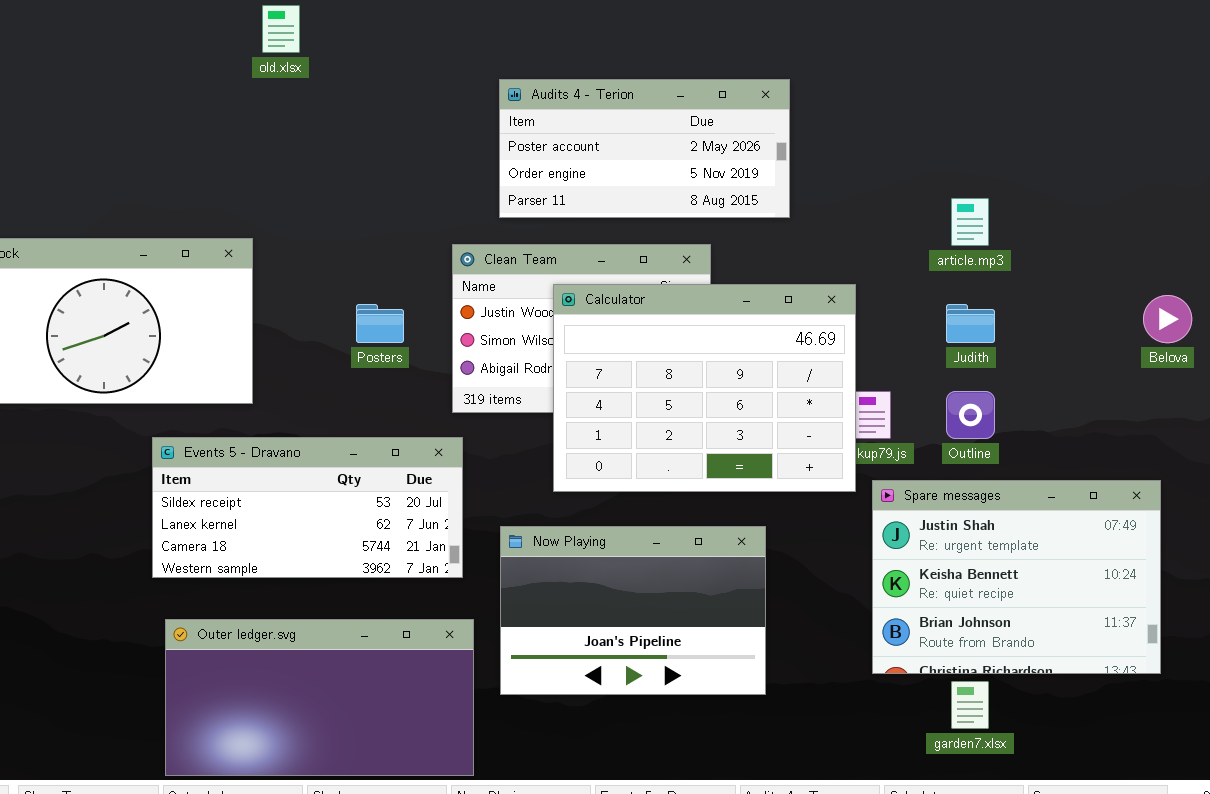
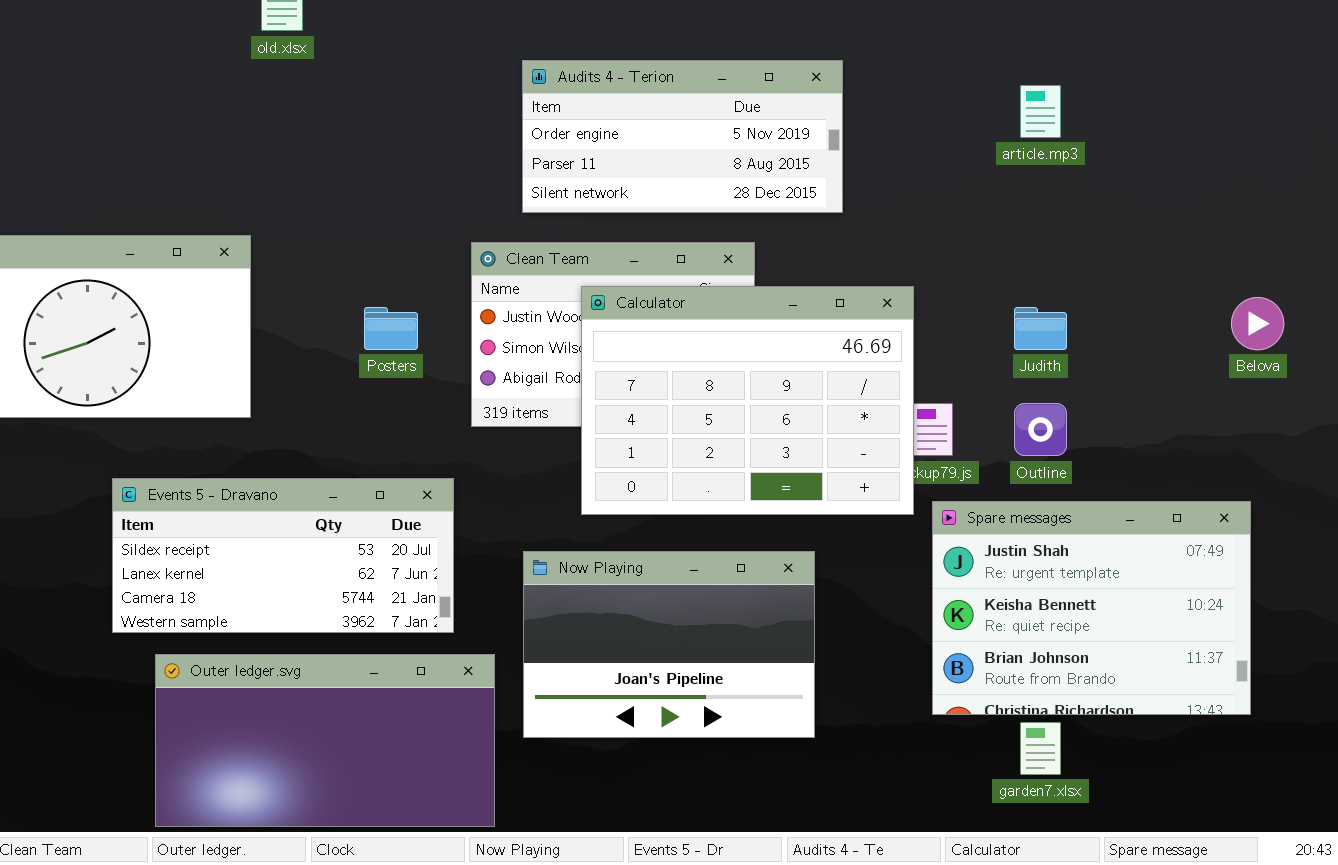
Audits 4 - Terion: [499,79,790,218] -> [522,60,843,213], scrolled down 1 row
article.mp3: [951,198,989,246] -> [1020,85,1061,138], moved
Events 5 - Dravano: [152,437,463,578] -> [112,478,454,633], moved

